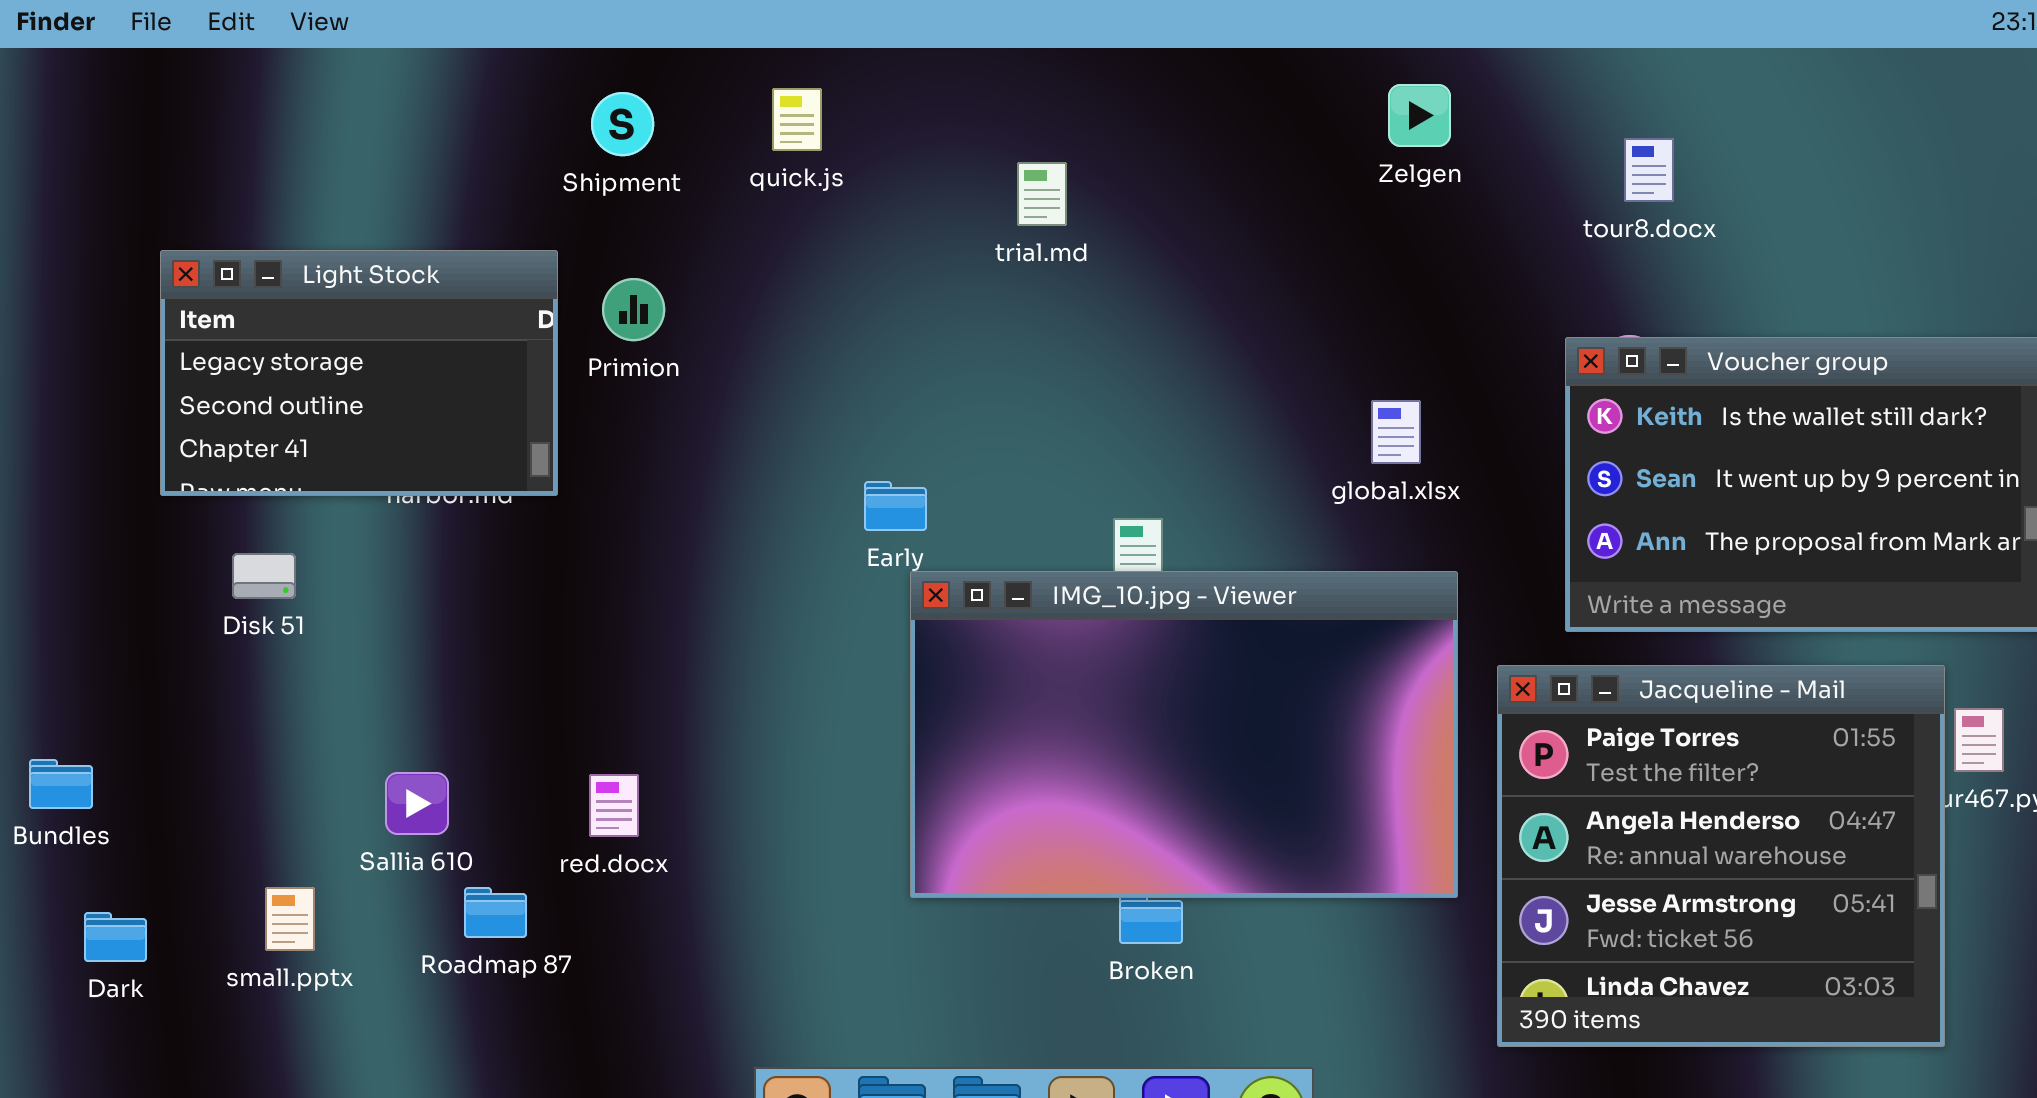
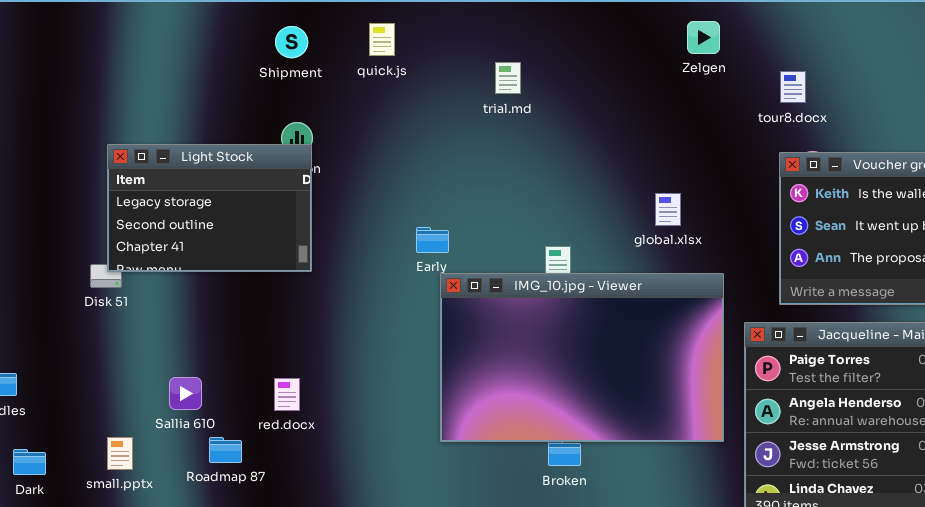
tour8.docx: [1624,138,1674,202] -> [780,71,806,103], moved
Light Stock: [160,250,558,496] -> [107,144,312,272], moved
global.xlsx: [1371,400,1421,464] -> [655,193,681,226], moved

